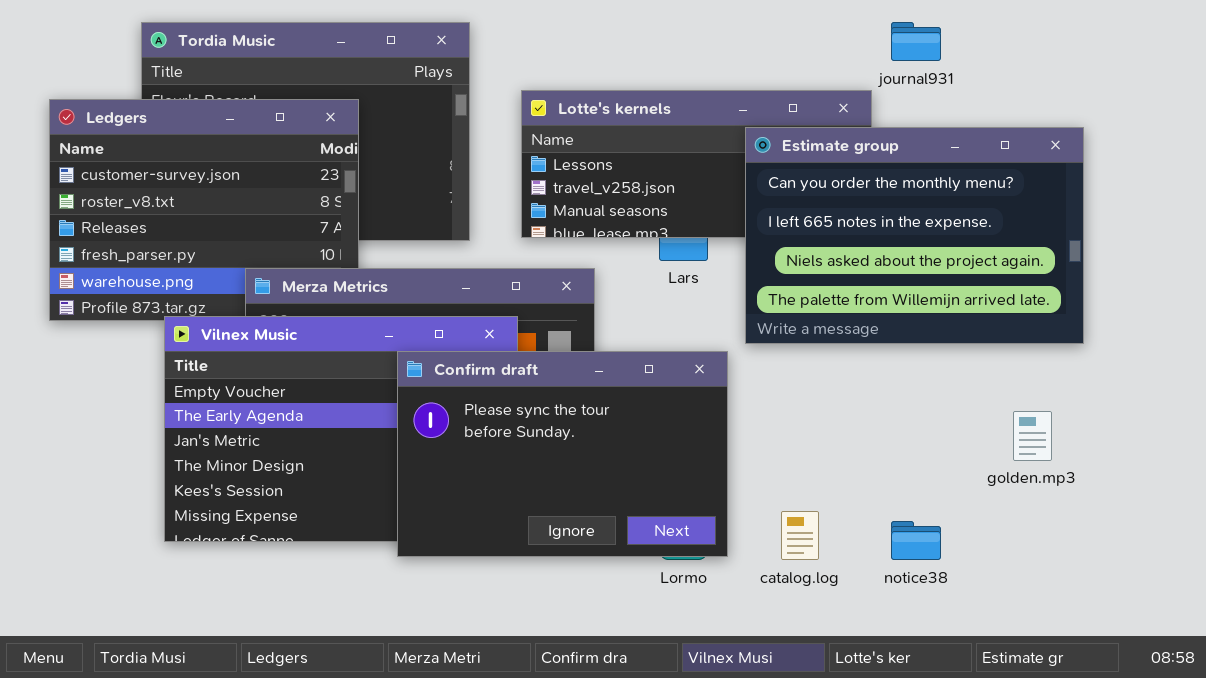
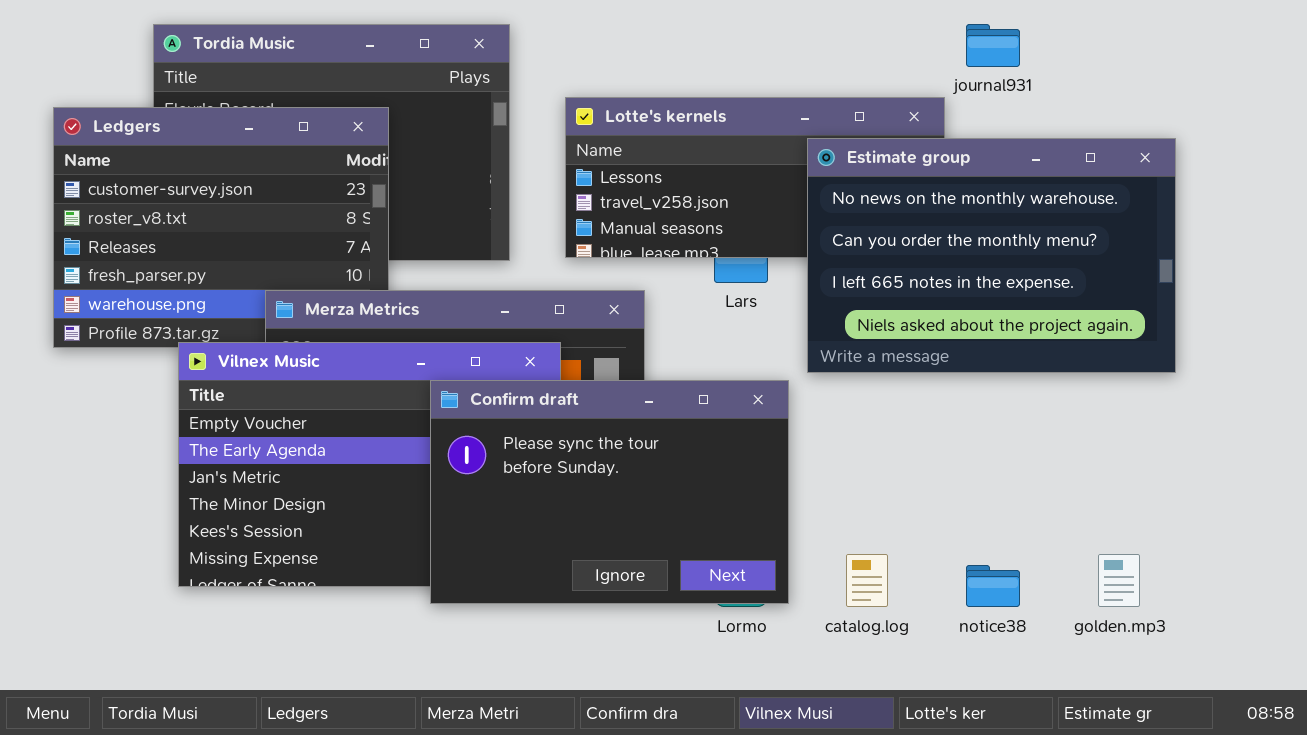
Estimate group: [745,127,1084,344] -> [807,138,1176,373], scrolled up 1 row
golden.mp3: [1013,411,1052,461] -> [1098,554,1140,607], moved

